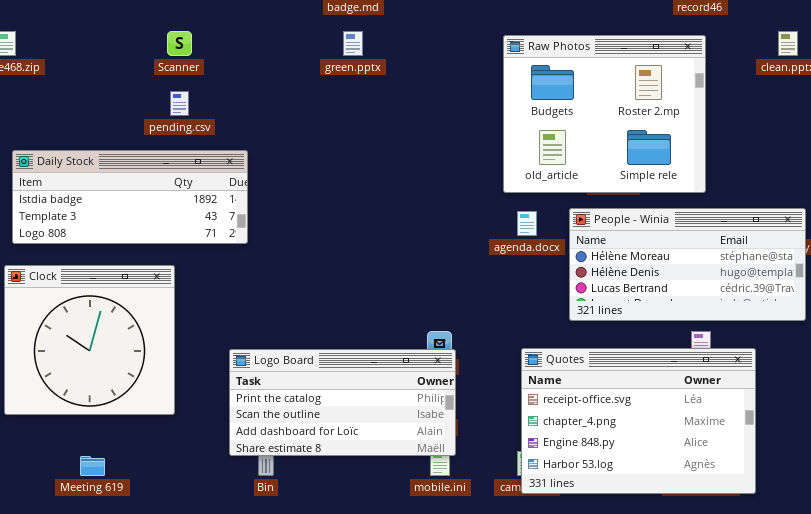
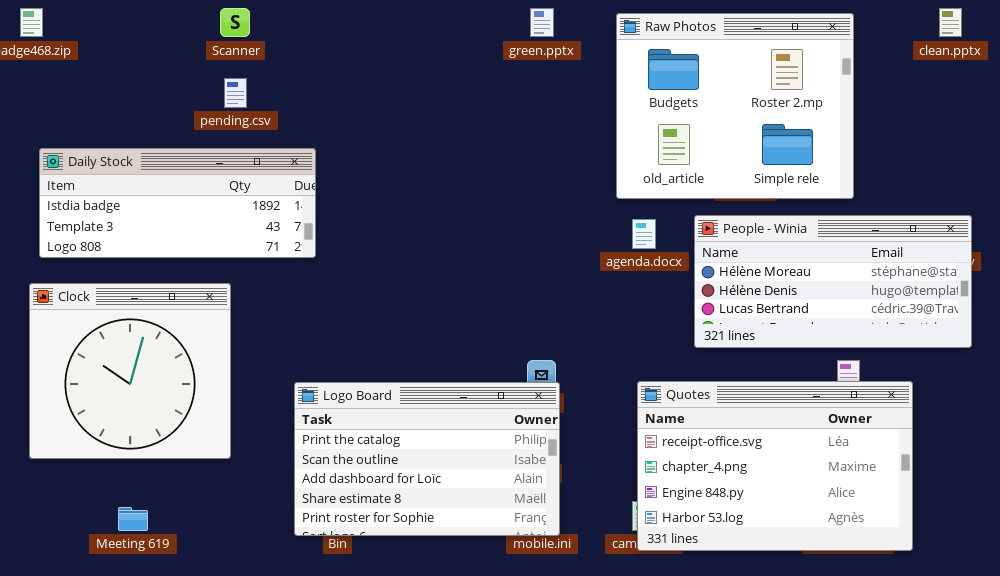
green.pptx: [343,31,363,56] -> [530,8,554,37], moved
Logo Board: [229,349,456,456] -> [294,382,560,536], resized

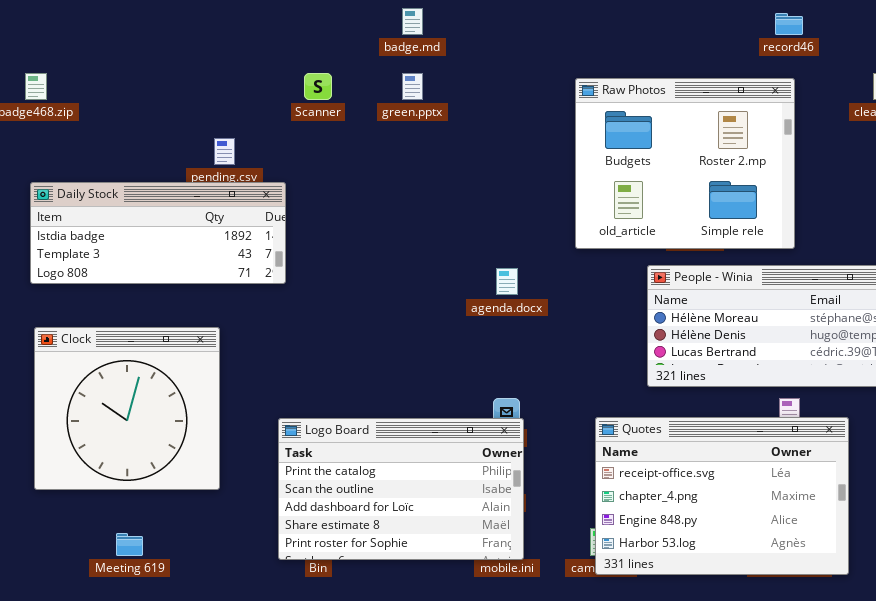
Scanner: [220,8,250,37] -> [304,73,332,100], moved
green.pptx: [530,8,554,37] -> [402,73,423,100], moved
Daily Stock: [39,148,316,258] -> [30,182,286,284], moved
agenda.docx: [632,219,656,249] -> [496,268,518,295], moved

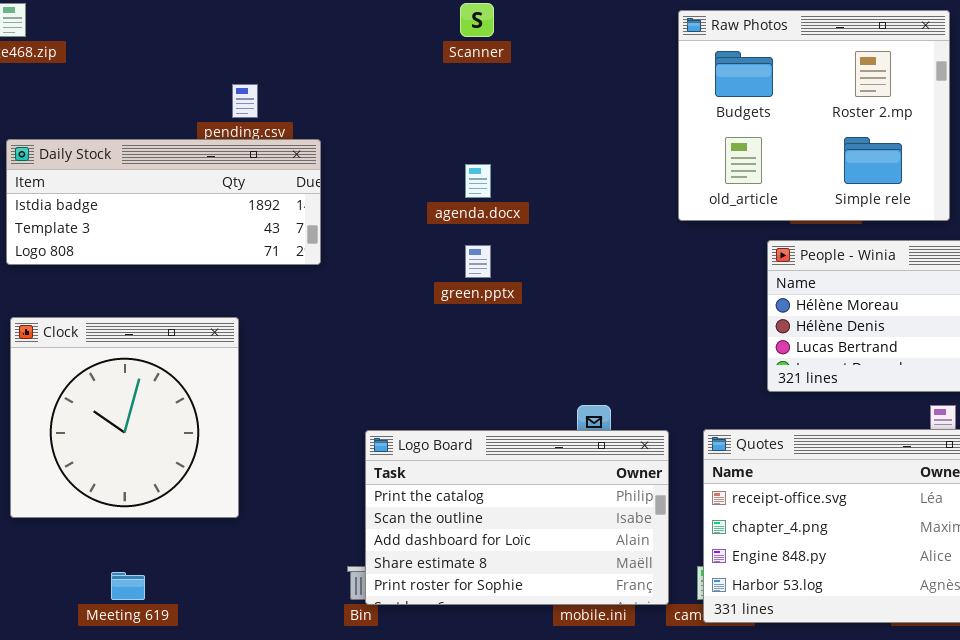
Scanner: [304,73,332,100] -> [460,3,494,37], moved
green.pptx: [402,73,423,100] -> [465,245,491,278], moved
agenda.docx: [496,268,518,295] -> [465,164,491,198], moved
Logo Board: [278,418,524,560] -> [365,430,669,605], moved

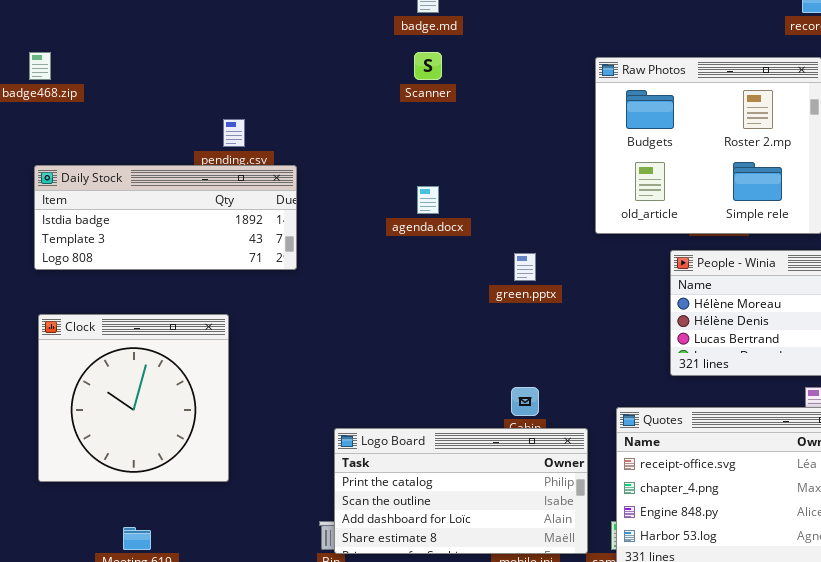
green.pptx: [465,245,491,278] -> [514,253,536,281], moved
Logo Board: [365,430,669,605] -> [334,428,588,554], resized

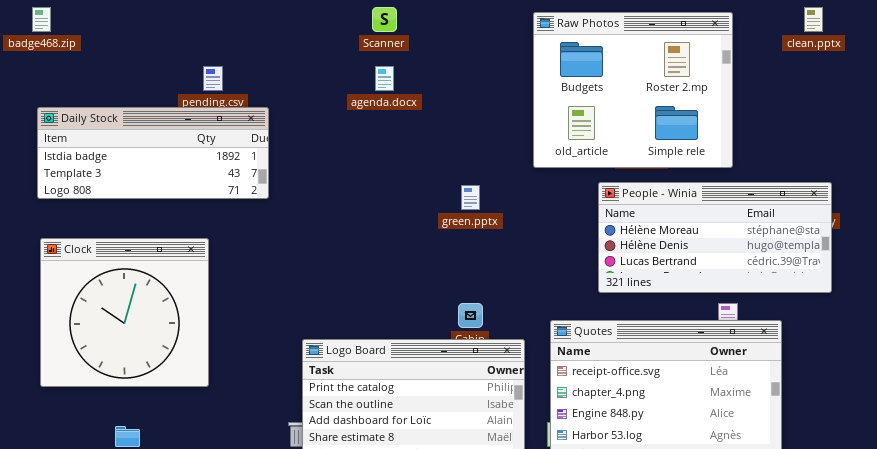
agenda.docx: [417,186,439,214] -> [375,66,394,91], moved

